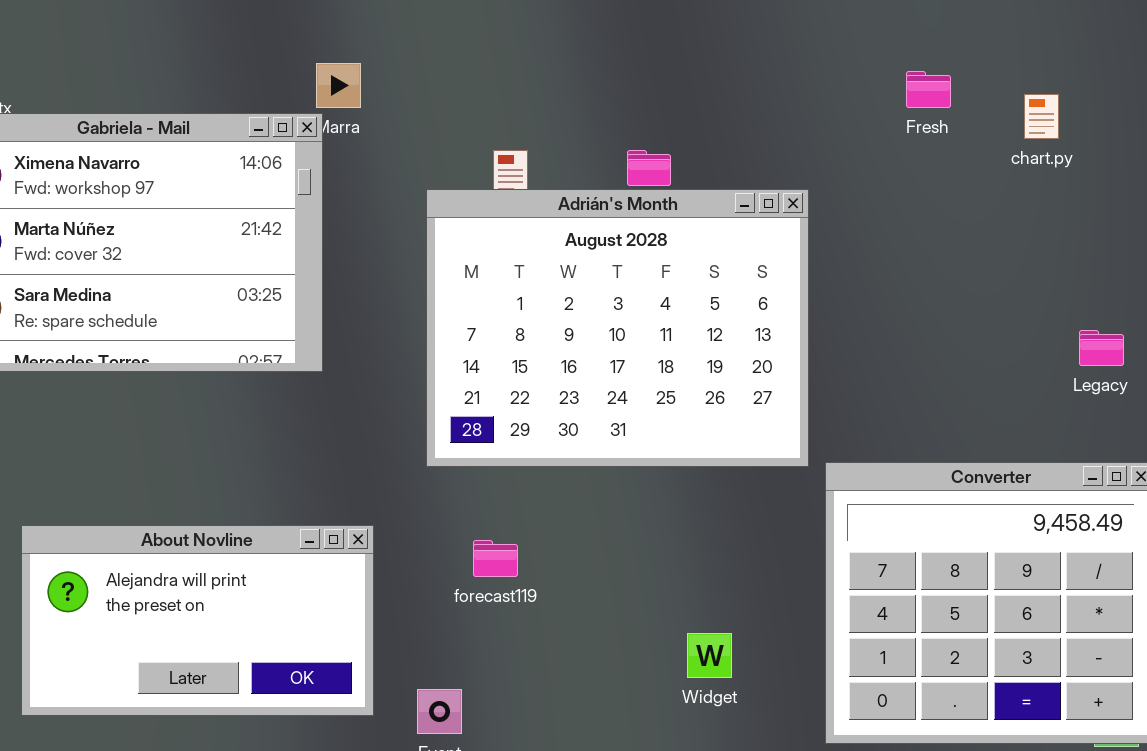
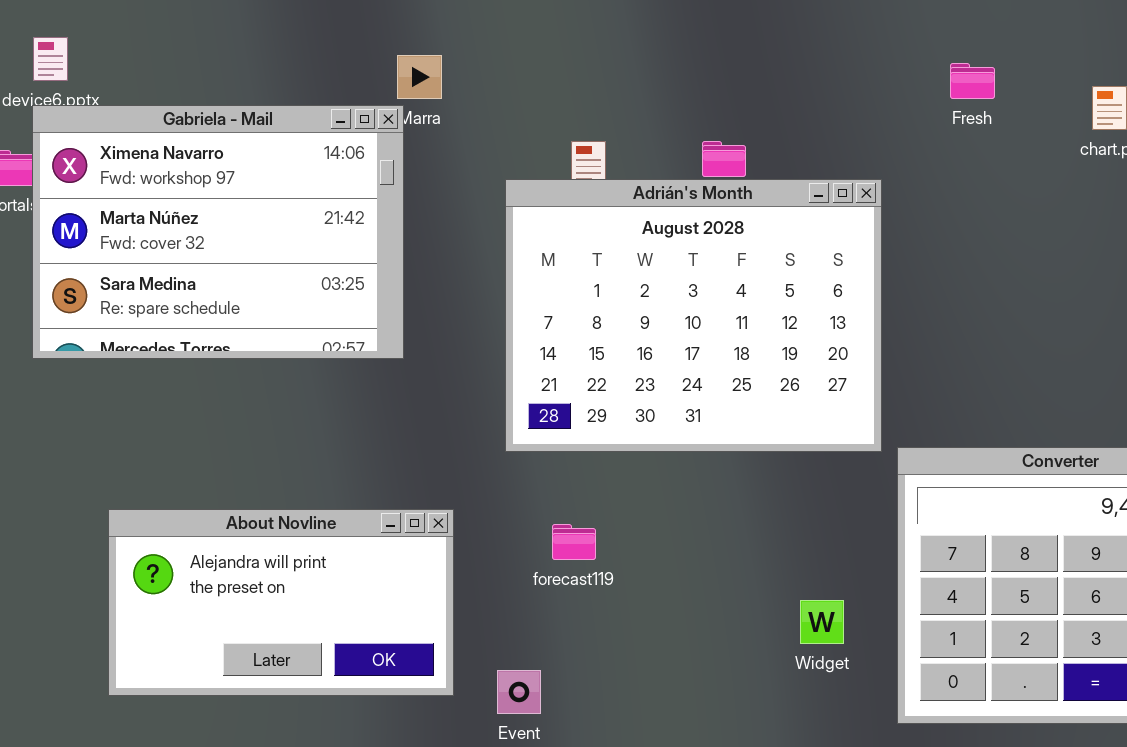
Fresh: [906,71,951,108] -> [950,63,995,99], moved
Widget: [687,633,732,678] -> [800,600,844,644], moved

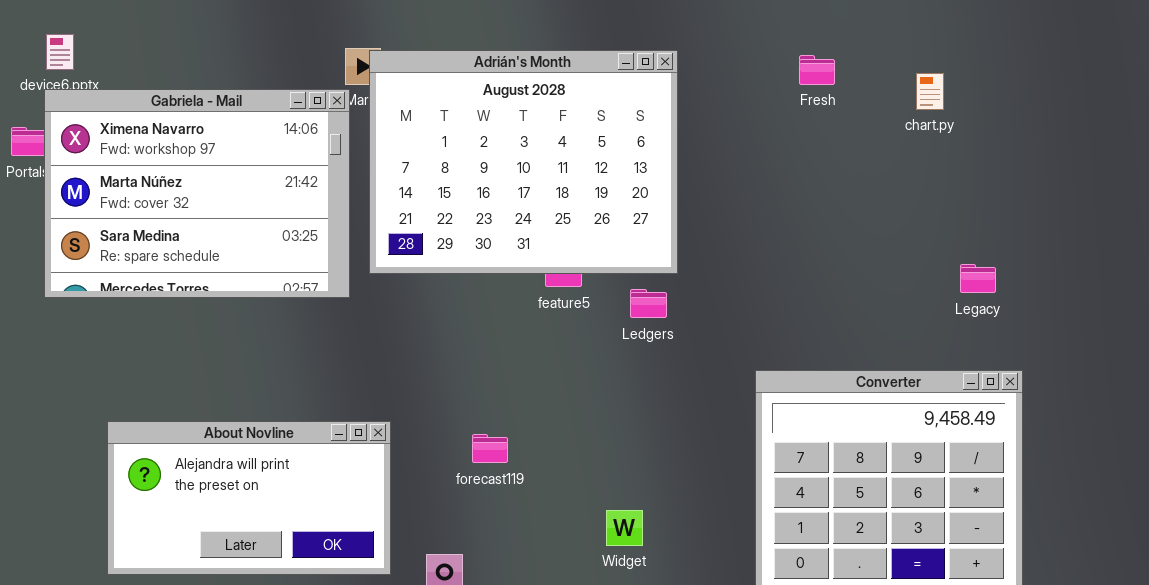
Adrián's Month: [505,179,882,452] -> [369,50,678,274], moved
Widget: [800,600,844,644] -> [606,510,643,546], moved

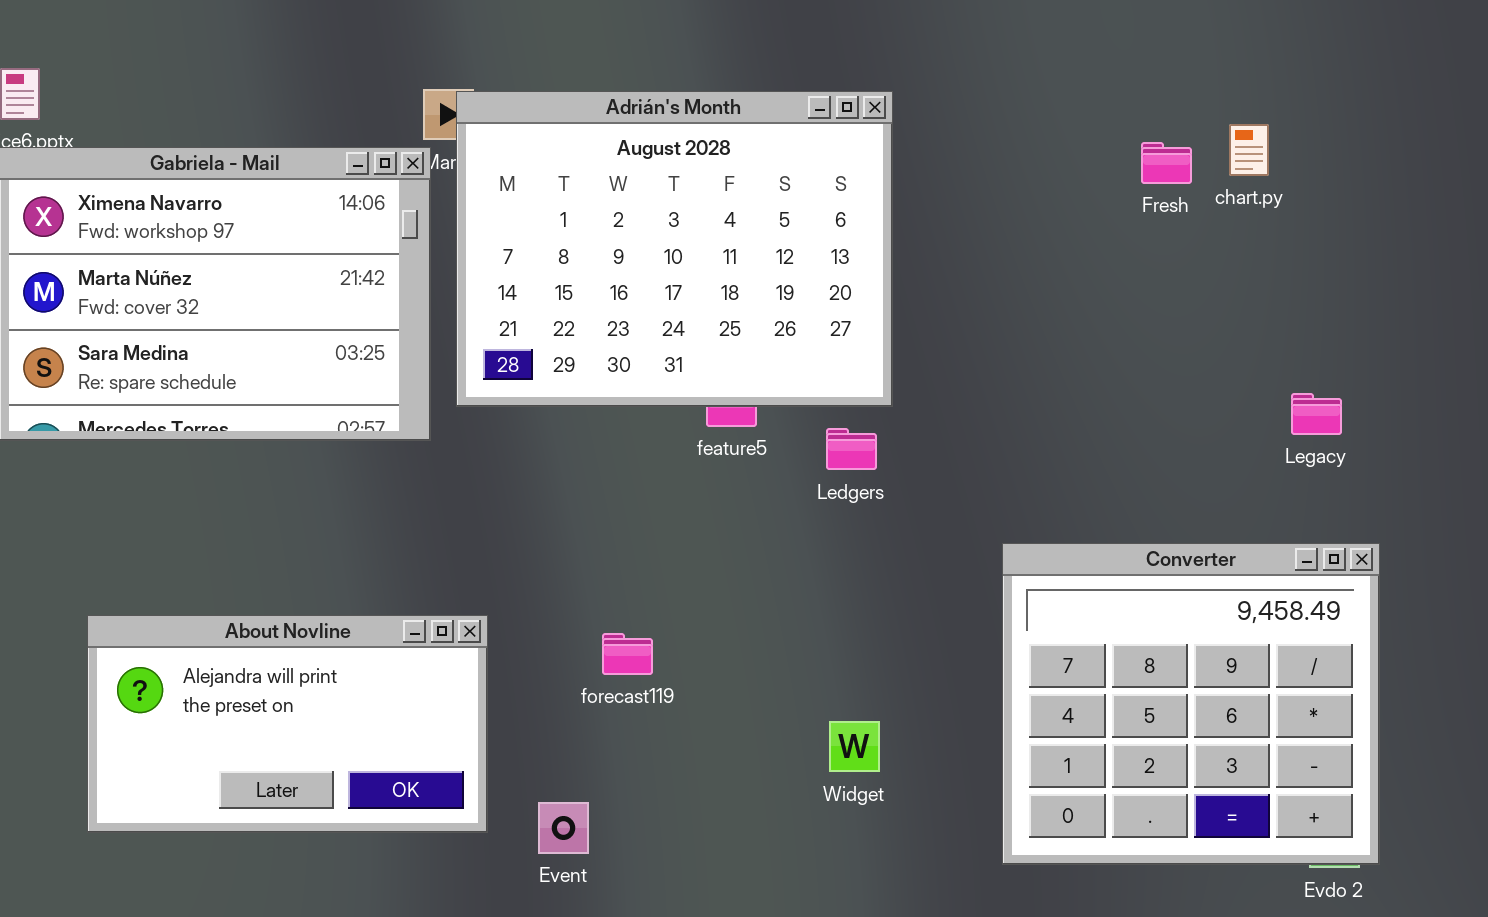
Fresh: [799,55,835,85] -> [1141,142,1192,184], moved
Widget: [606,510,643,546] -> [829,721,880,772], moved

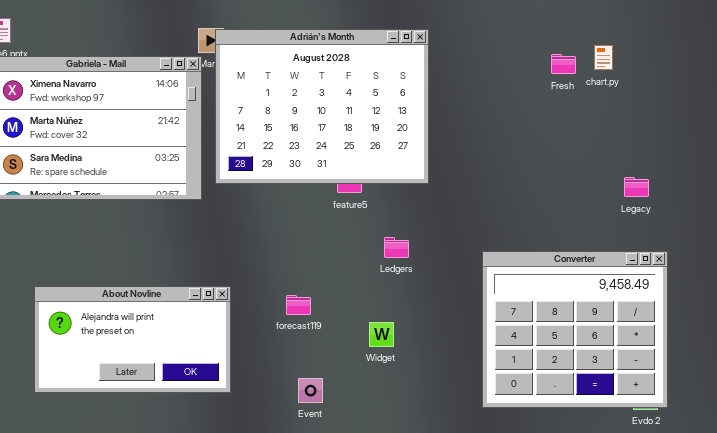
Ledgers: [826,428,877,470] -> [384,237,409,258], moved
Widget: [829,721,880,772] -> [369,322,394,347], moved
Event: [538,802,589,854] -> [298,378,323,403], moved

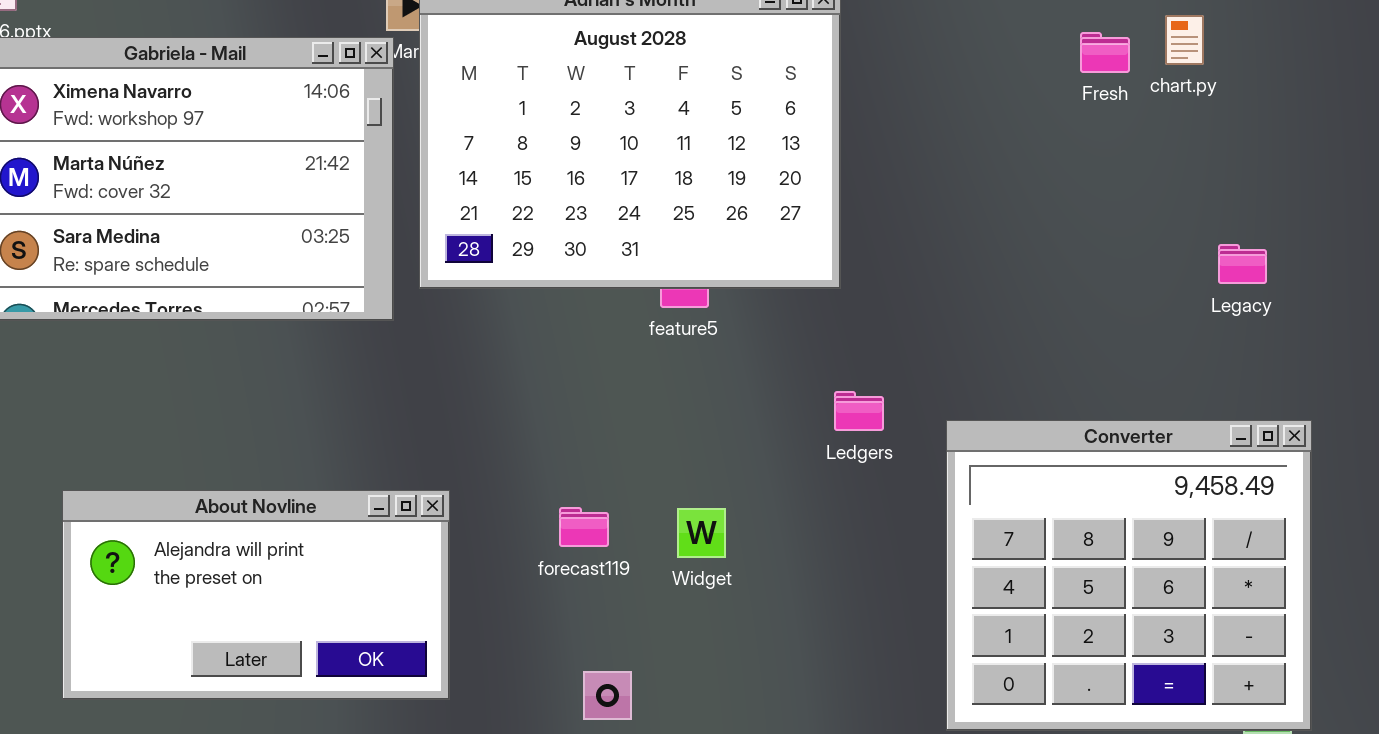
Legacy: [624,177,649,197] -> [1218,244,1267,284], moved
Ledgers: [384,237,409,258] -> [834,391,884,431], moved
Widget: [369,322,394,347] -> [677,508,726,558], moved

